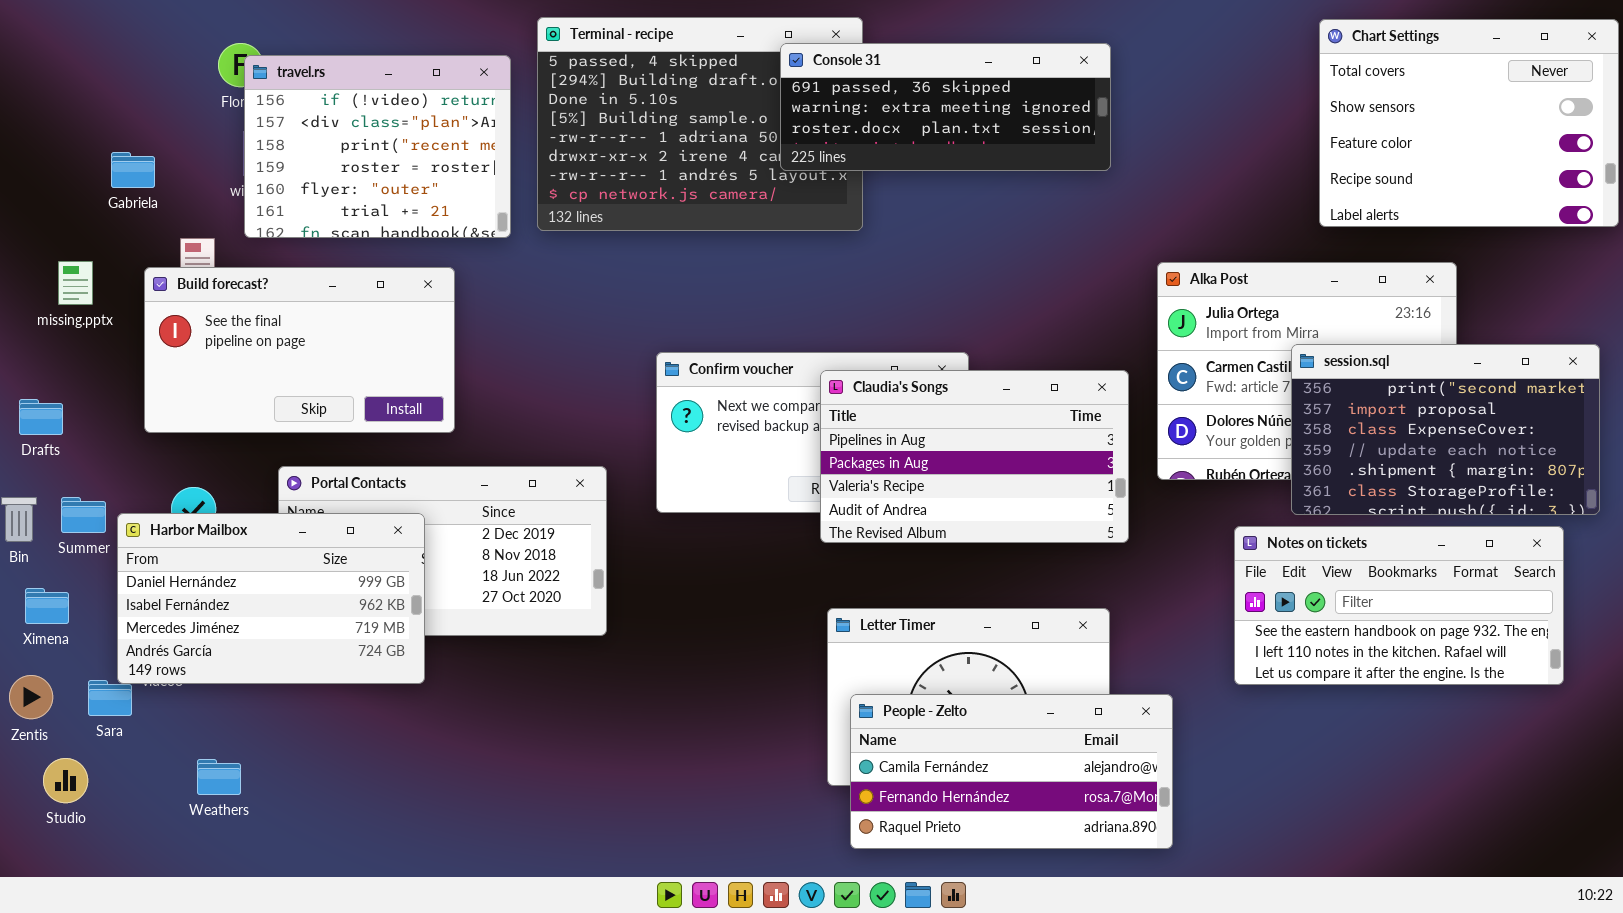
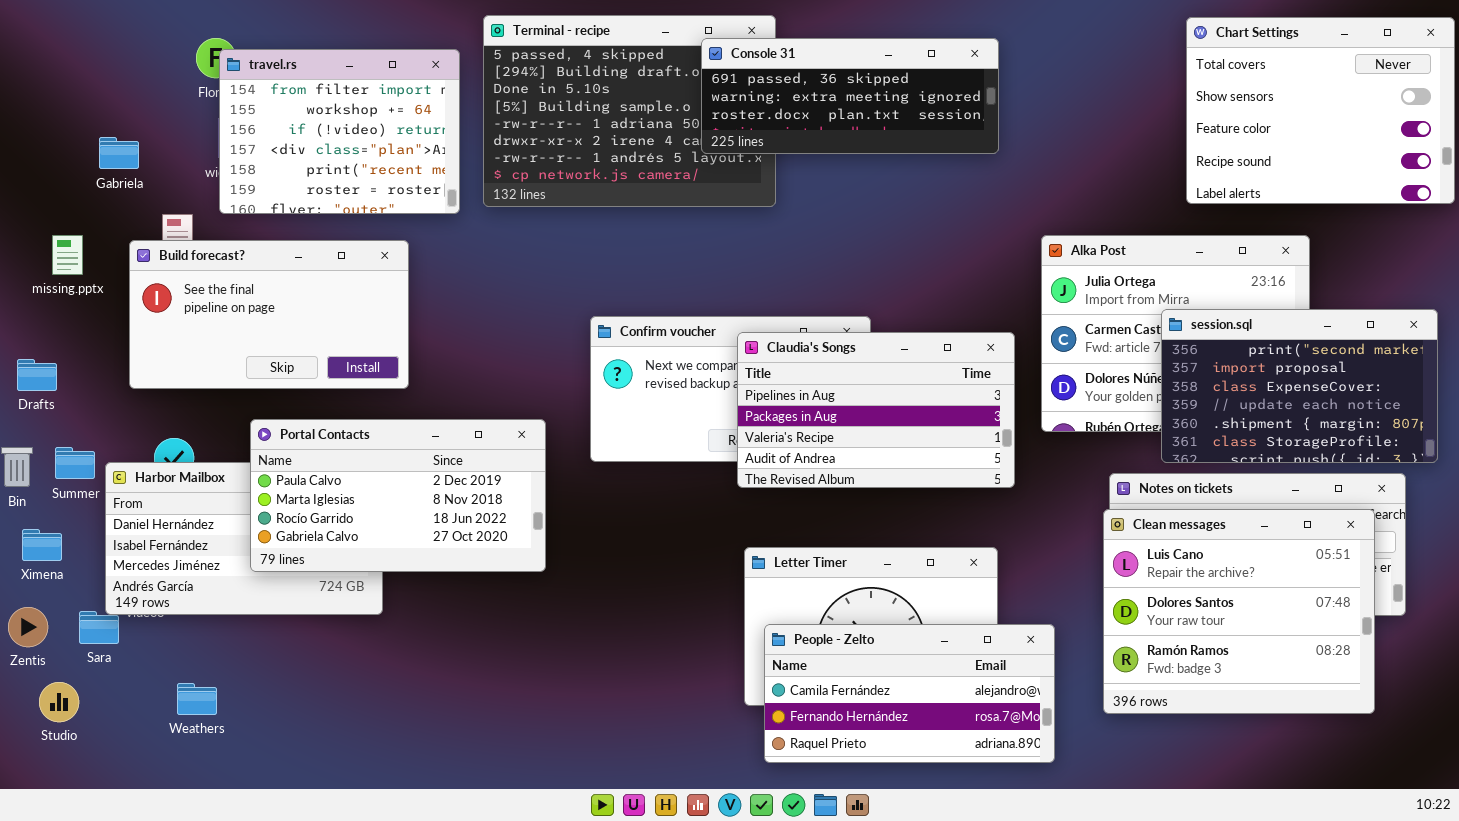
travel.rs: [244,55,511,238] -> [219,49,460,214], scrolled up 2 rows
Portal Contacts: [278,466,607,636] -> [250,419,546,572], raised
Clean messages: none -> [1103,509,1375,714], opened

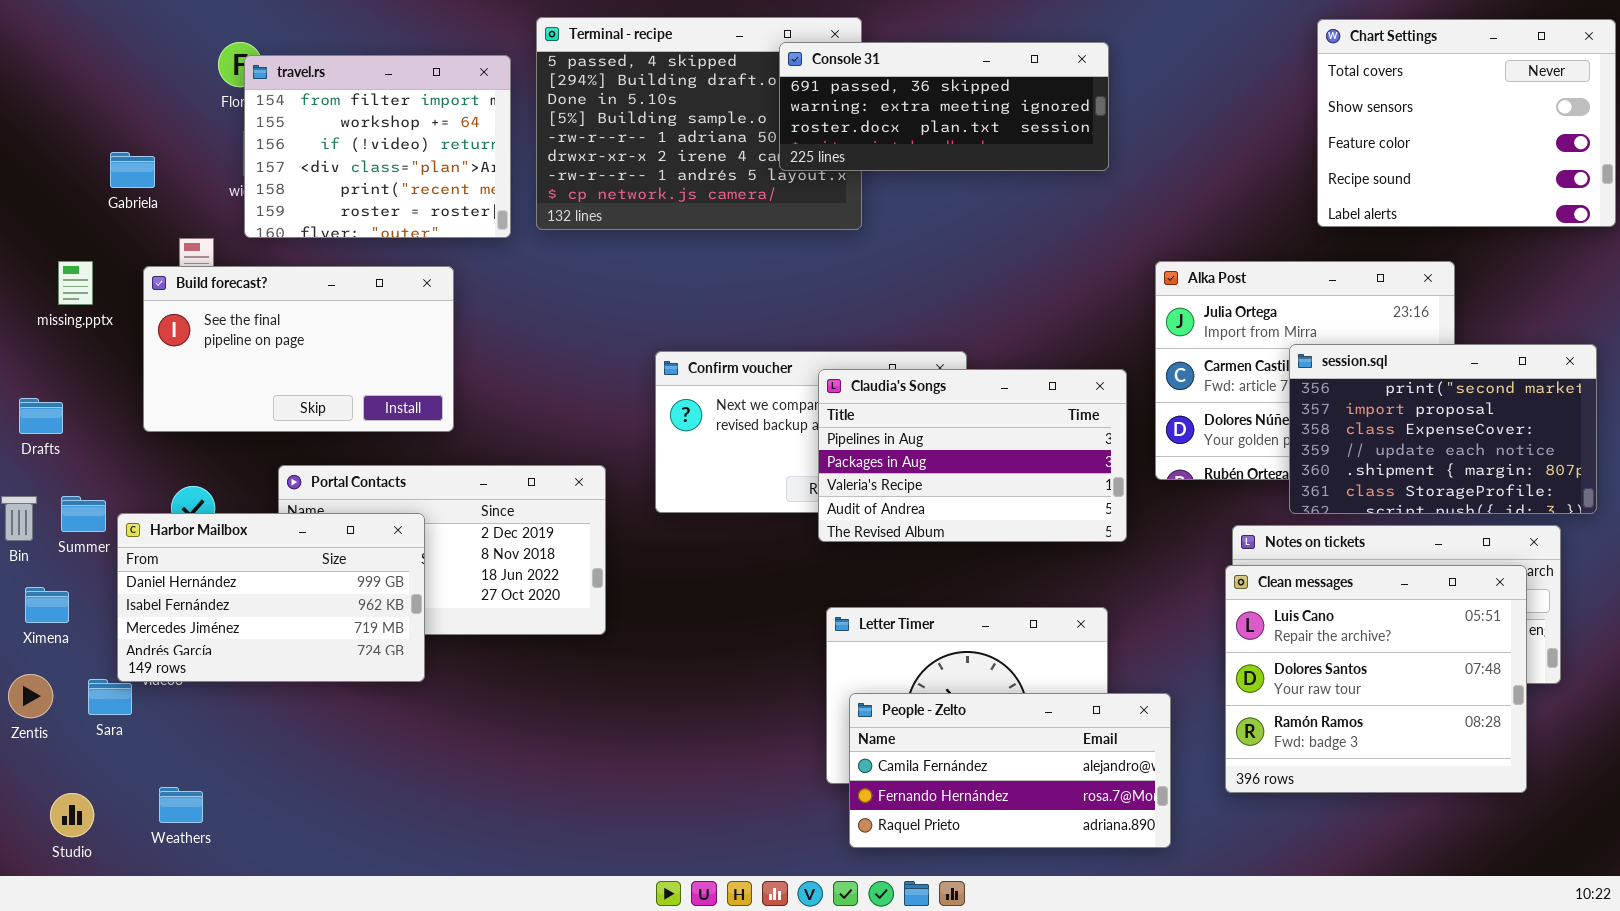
Harbor Mailbox: [105,462,383,615] -> [117,513,425,682], raised
Studio: [39,682,79,722] -> [50,793,94,837], moved
Weathers: [177,683,217,715] -> [159,787,203,823], moved

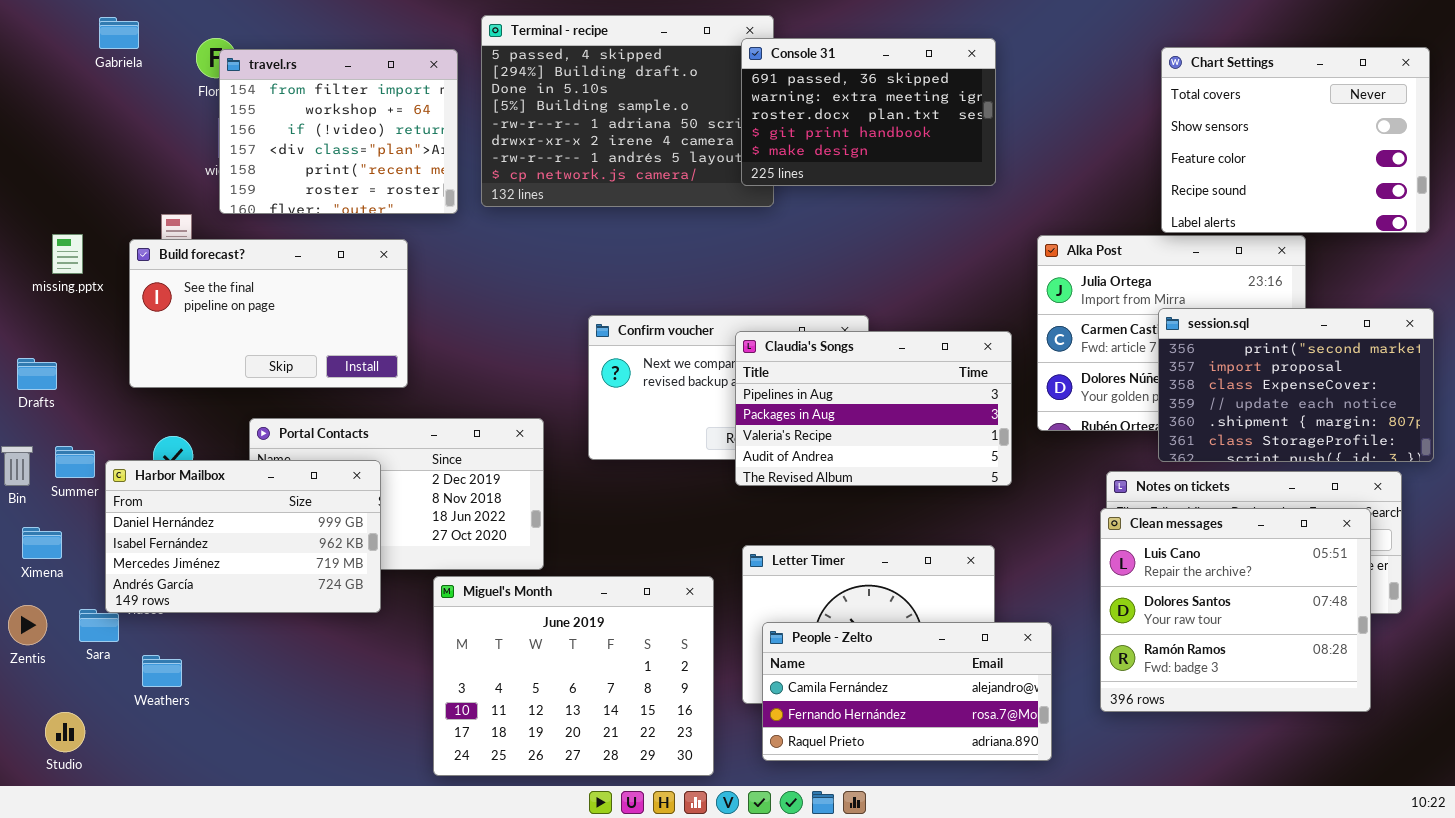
Chart Settings: [1317,19,1616,227] -> [1161,47,1430,233], moved
Console 31: [779,42,1109,171] -> [741,38,996,186], resized
Gabriela: [110,152,155,188] -> [99,17,139,49], moved
Miguel's Month: none -> [433,576,714,776], opened
Weathers: [159,787,203,823] -> [142,655,182,687], moved

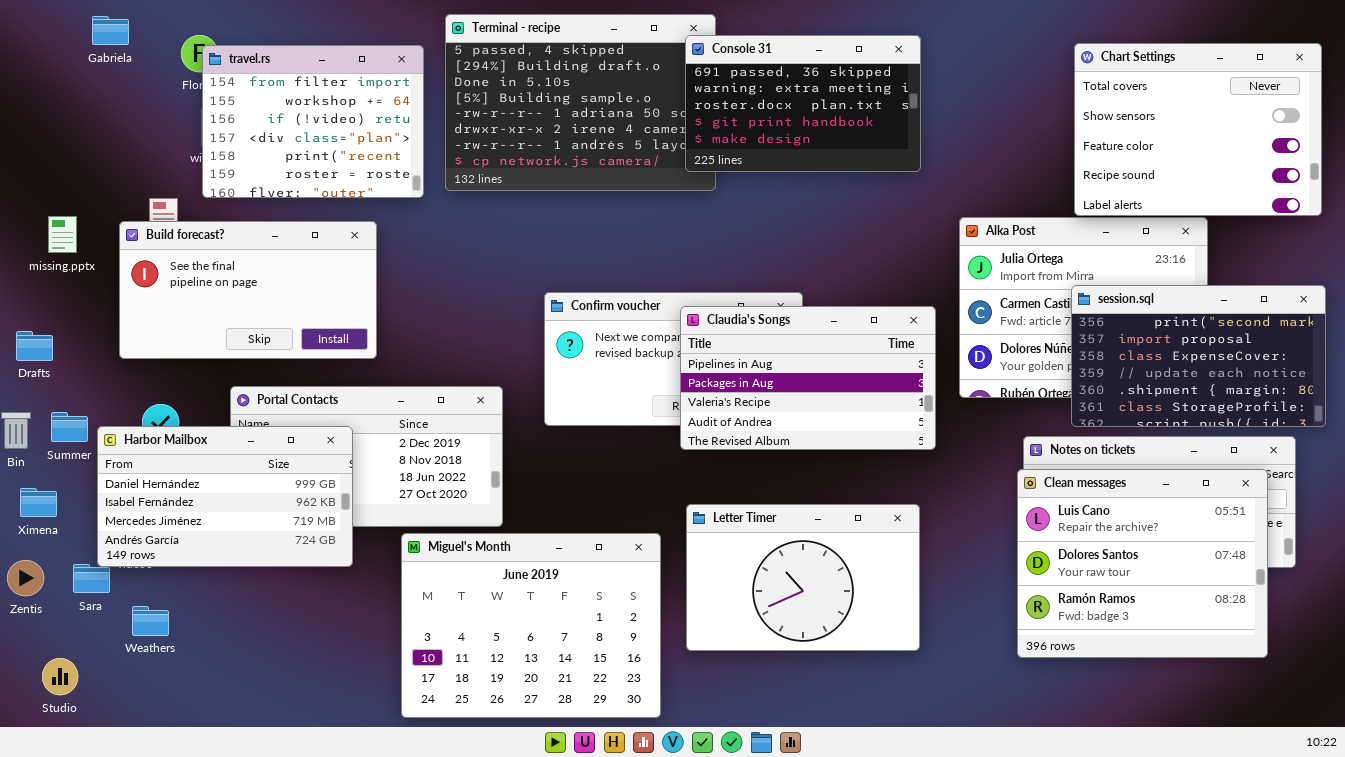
People - Zelto: [762,622,1052,761] -> none, closed

